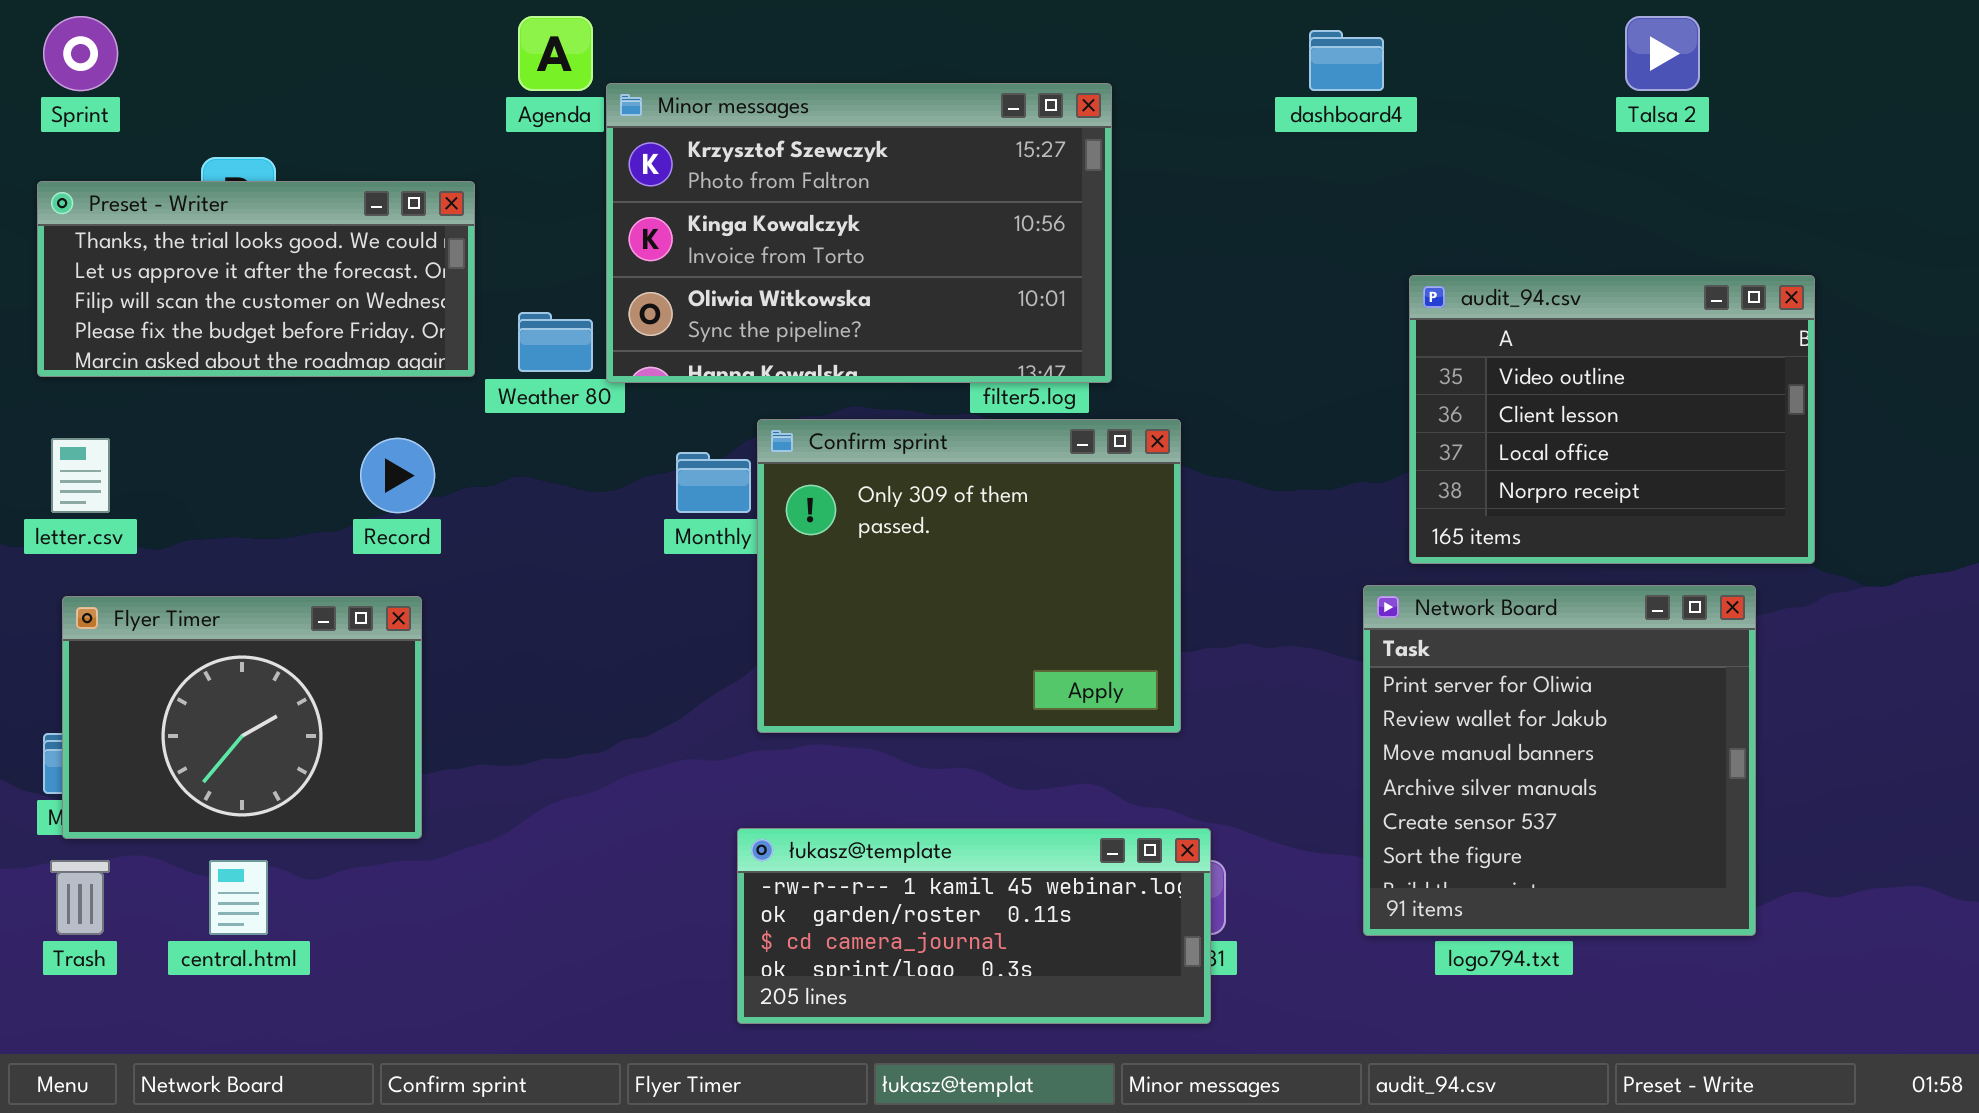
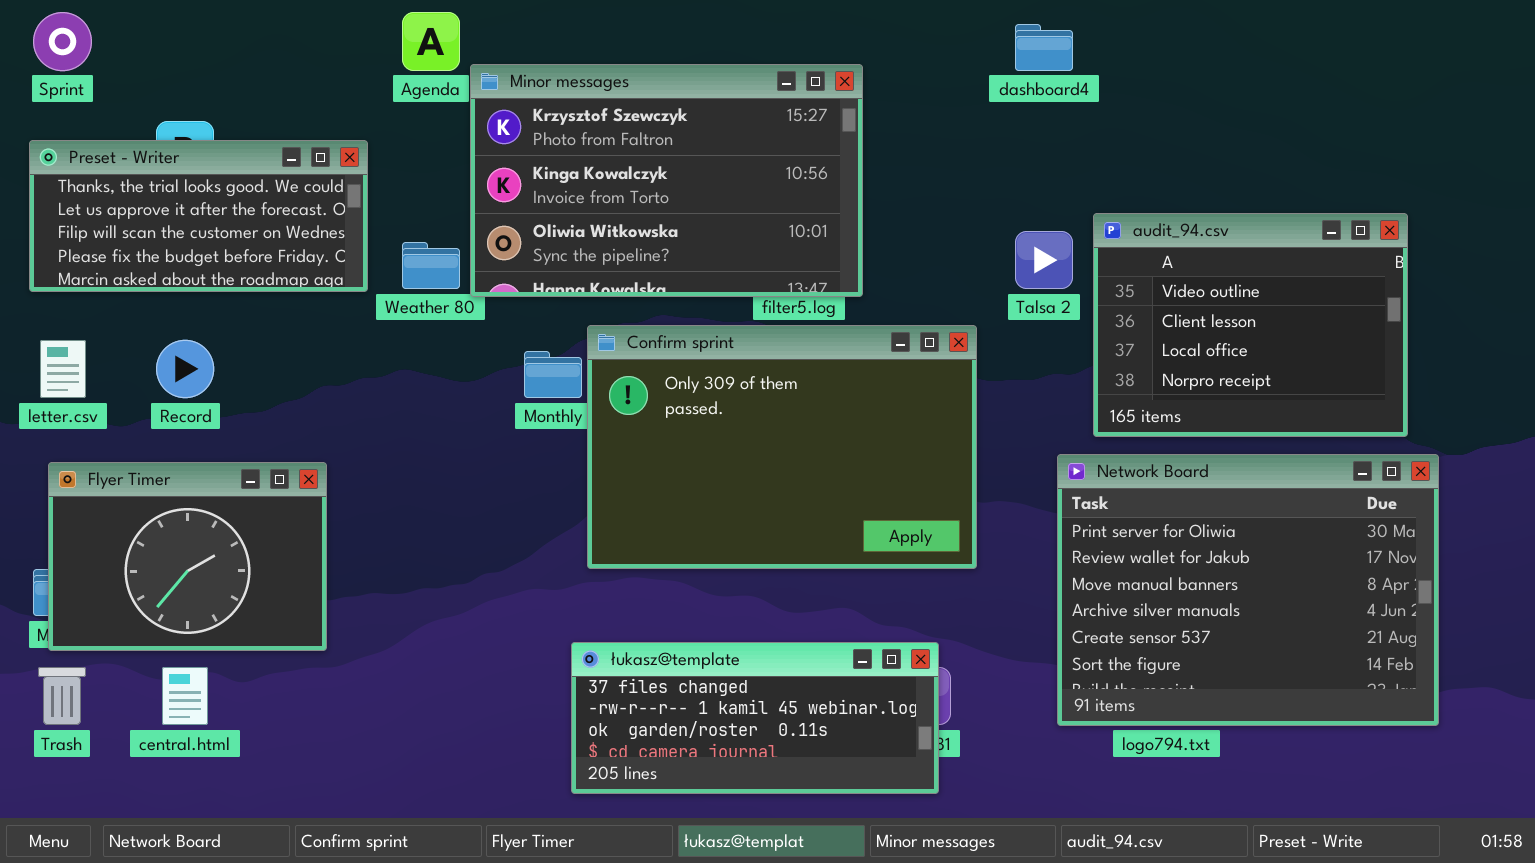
Talsa 2: [1625,16,1700,91] -> [1015,231,1073,289], moved
Confirm sprint: [757,419,1181,733] -> [587,325,977,569], resized
Record: [360,438,435,513] -> [156,340,214,398], moved
Network Board: [1363,585,1756,936] -> [1057,454,1439,726], resized
łukasz@template: [737,828,1211,1024] -> [571,642,939,794], scrolled up 1 row

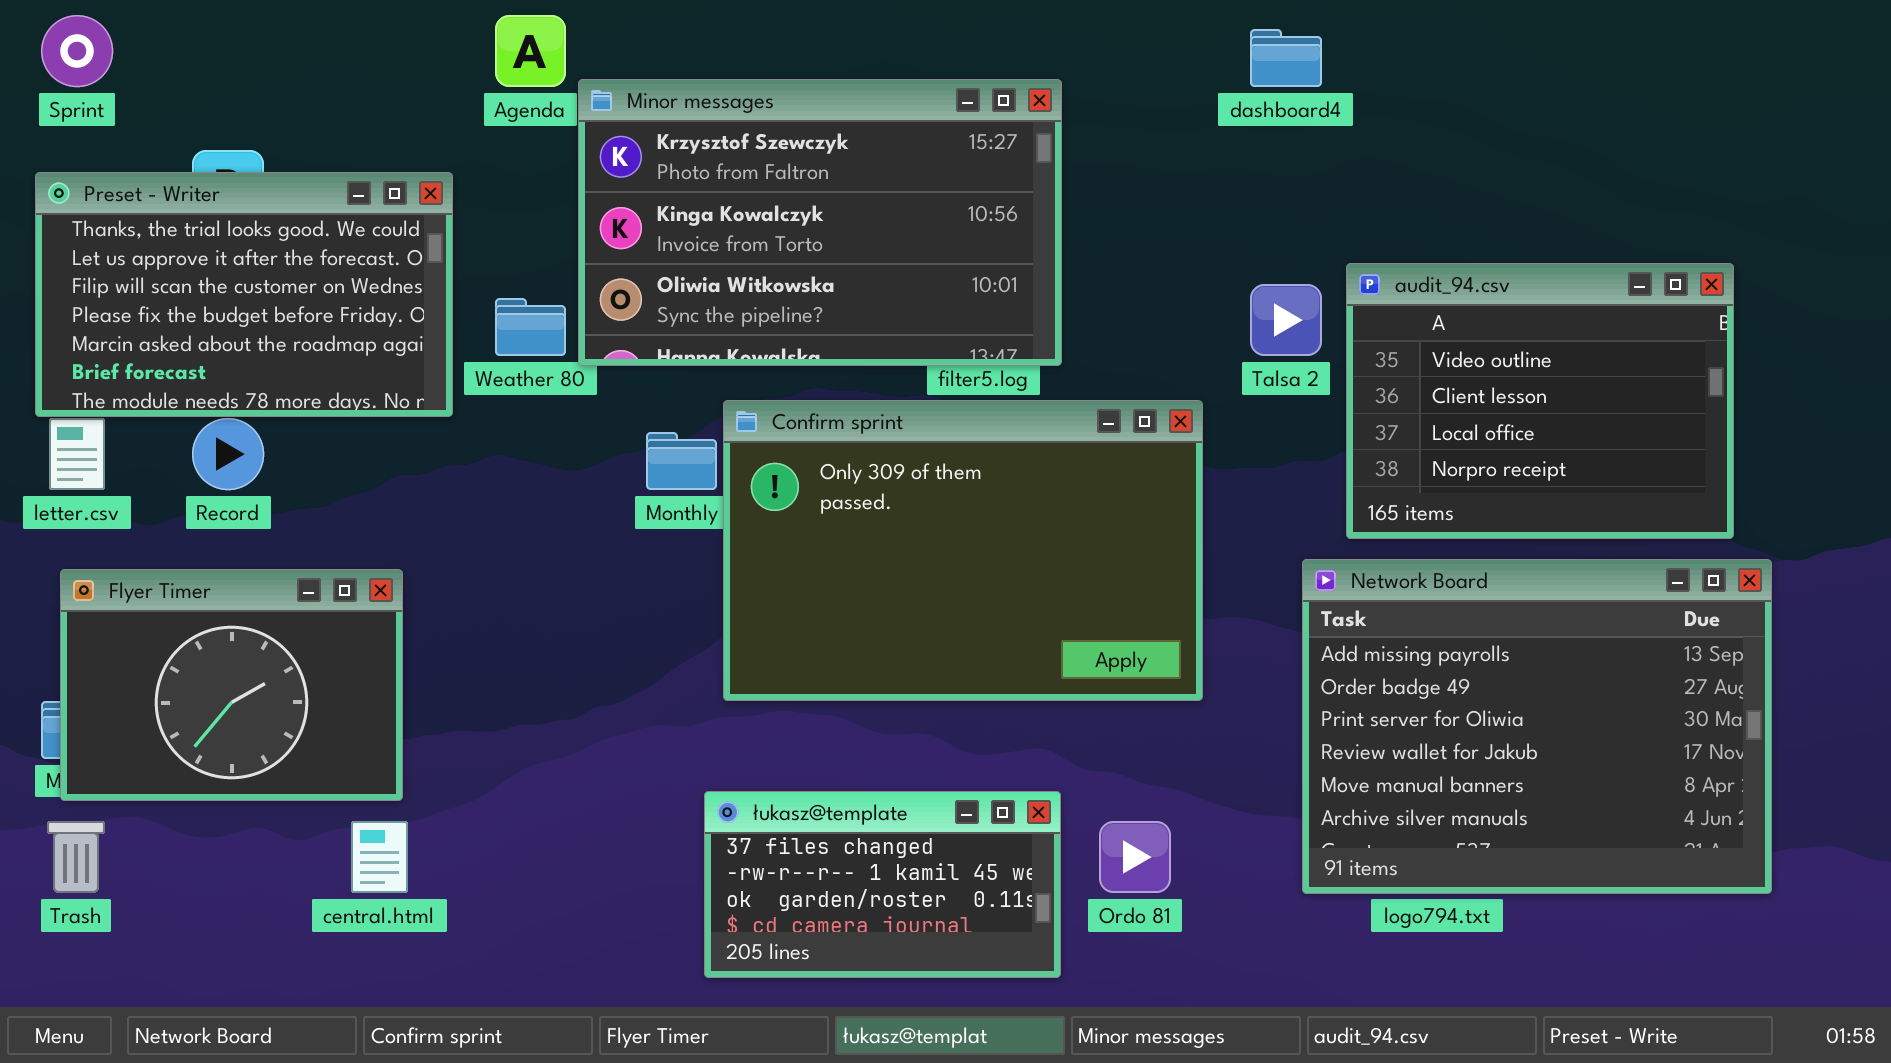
Preset - Writer: [29,140,368,292] -> [35,172,453,417], resized
Network Board: [1057,454,1439,726] -> [1302,559,1772,894], scrolled up 2 rows
łukasz@template: [571,642,939,794] -> [704,791,1061,978], resized
central.html: [162,667,208,725] -> [351,821,408,893], moved

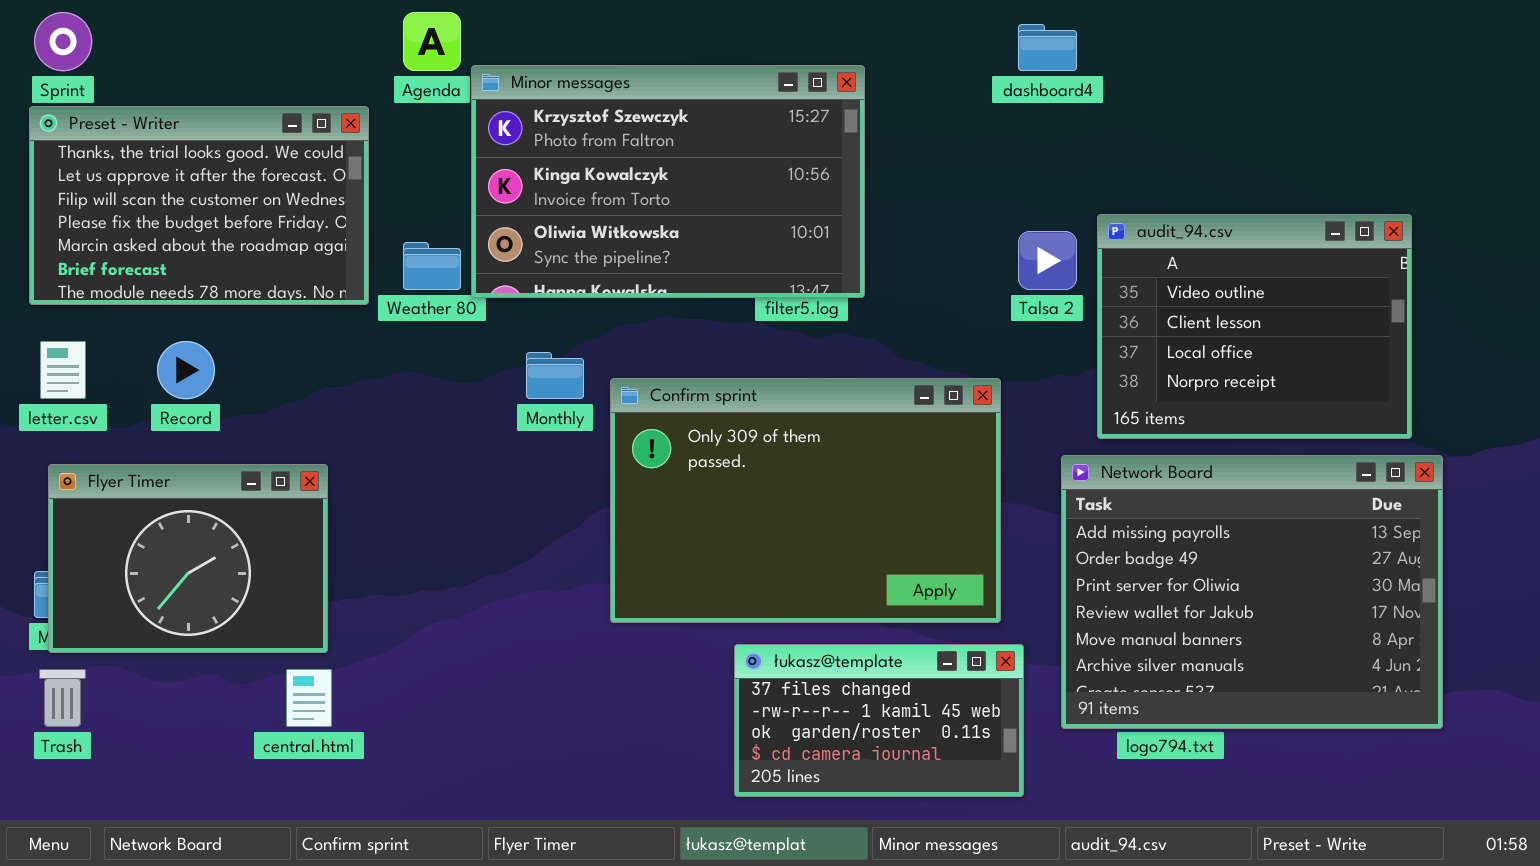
Preset - Writer: [35,172,453,417] -> [29,106,369,305], moved
Confirm sprint: [723,400,1203,701] -> [610,378,1001,623], moved
łukasz@template: [704,791,1061,978] -> [734,644,1024,797], moved

